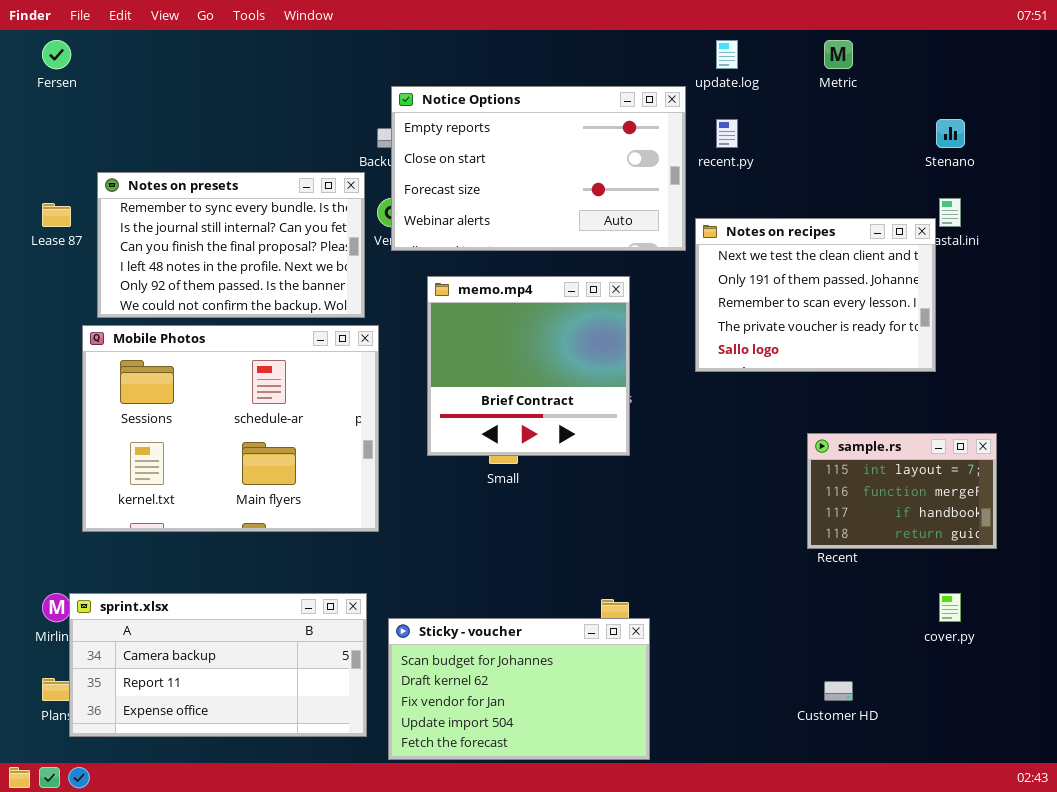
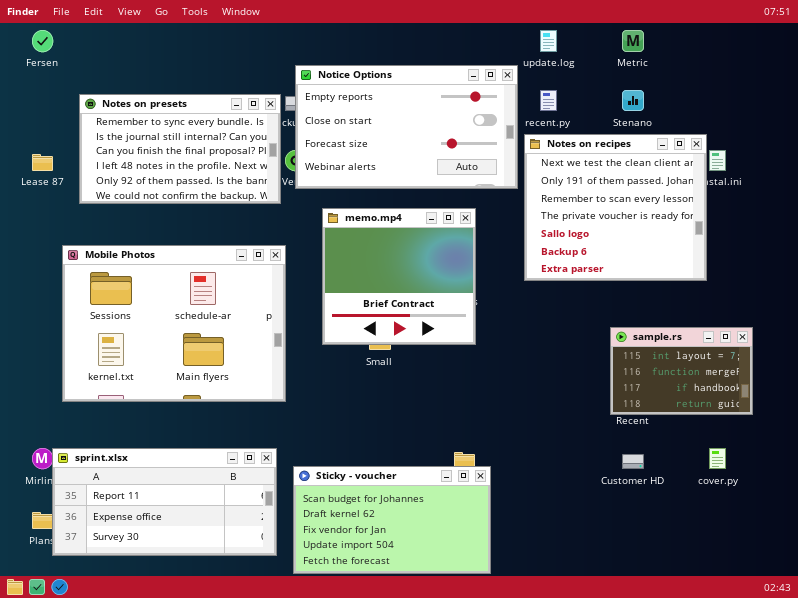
Stenano: [936,119,965,148] -> [622,90,644,111], moved
Notes on presets: [97,172,365,318] -> [79,94,281,204], moved
Notes on recipes: [695,218,936,372] -> [524,134,707,281], resized
sprint.xlsx: [69,593,367,737] -> [52,448,277,556], scrolled down 1 row
Customer HD: [824,681,853,701] -> [622,454,644,469], moved

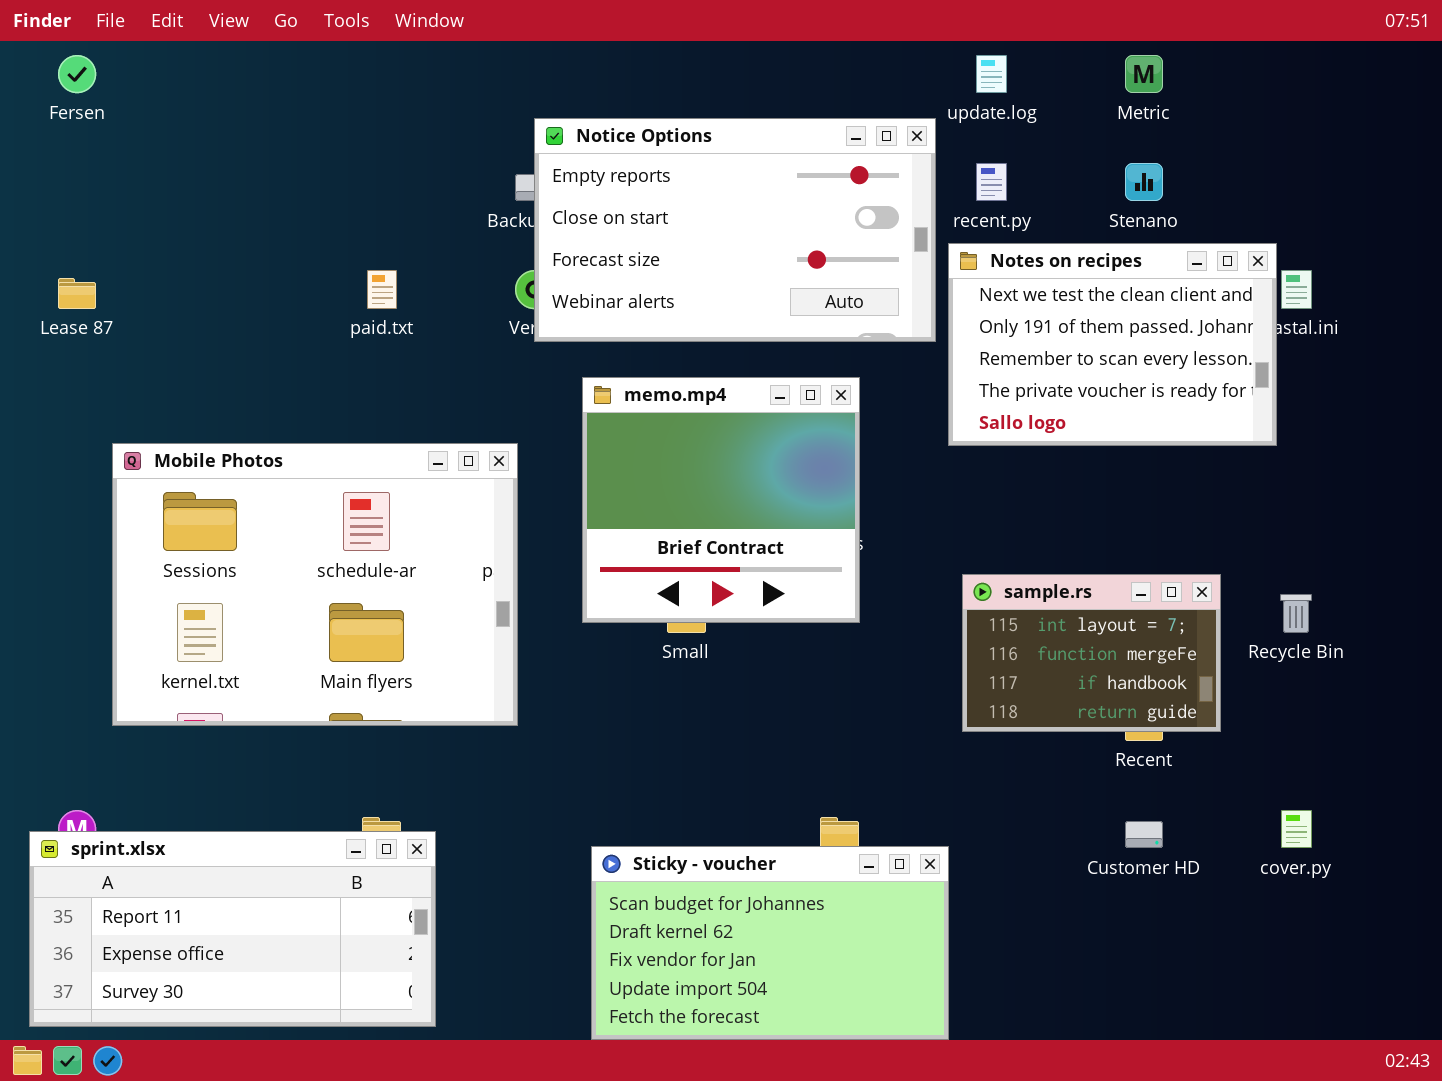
Notes on presets: [79,94,281,204] -> none, closed
Notes on recipes: [524,134,707,281] -> [948,243,1277,446], resized
sample.rs: [610,327,753,415] -> [962,574,1221,732], moved
sprint.xlsx: [52,448,277,556] -> [29,831,436,1027], moved
Sticky - voucher: [293,466,491,574] -> [591,846,949,1040], moved

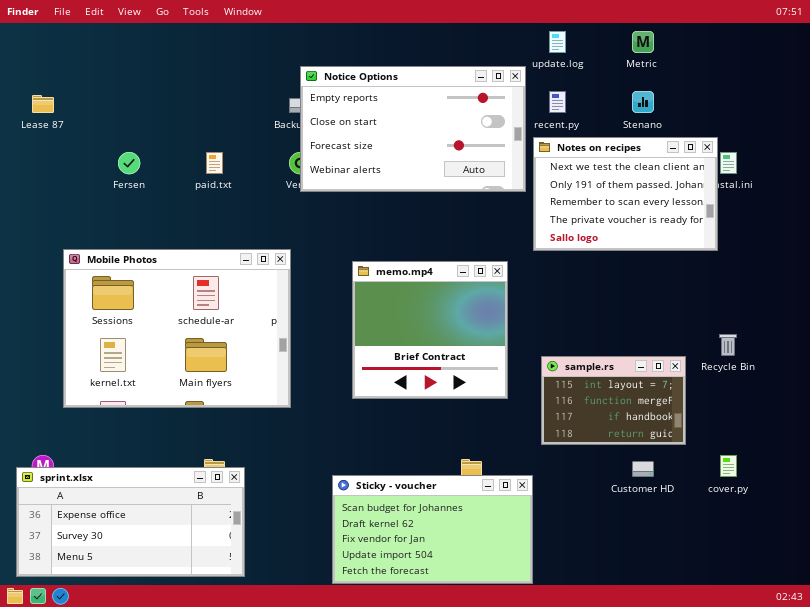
Fersen: [58,55,96,93] -> [118,152,140,174], moved
Lease 87: [58,278,96,309] -> [32,95,54,113], moved
memo.mp4: [582,377,860,623] -> [352,261,508,399], moved
sample.rs: [962,574,1221,732] -> [541,356,686,445], moved
sprint.xlsx: [29,831,436,1027] -> [16,467,245,577], scrolled down 1 row

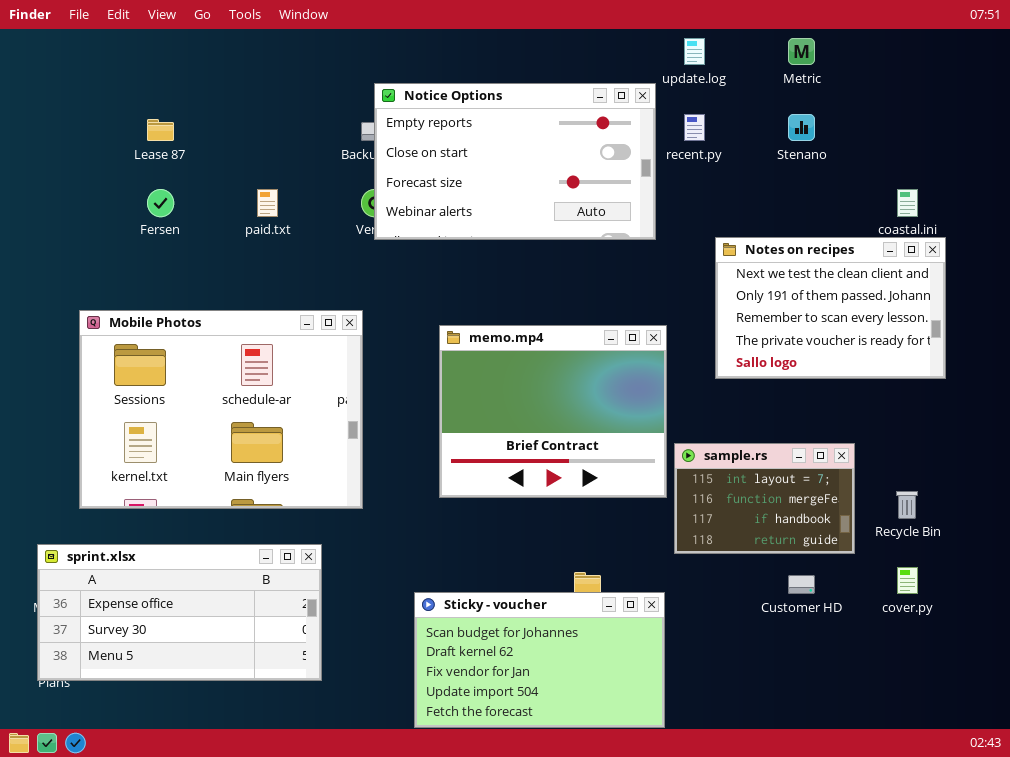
Lease 87: [32,95,54,113] -> [147,119,174,141], moved
Notes on recipes: [533,137,718,251] -> [715,237,946,379], moved
memo.mp4: [352,261,508,399] -> [439,325,667,498], resized
Recycle Bin: [719,334,737,356] -> [896,491,918,519], moved
sprint.xlsx: [16,467,245,577] -> [37,544,322,681], moved

